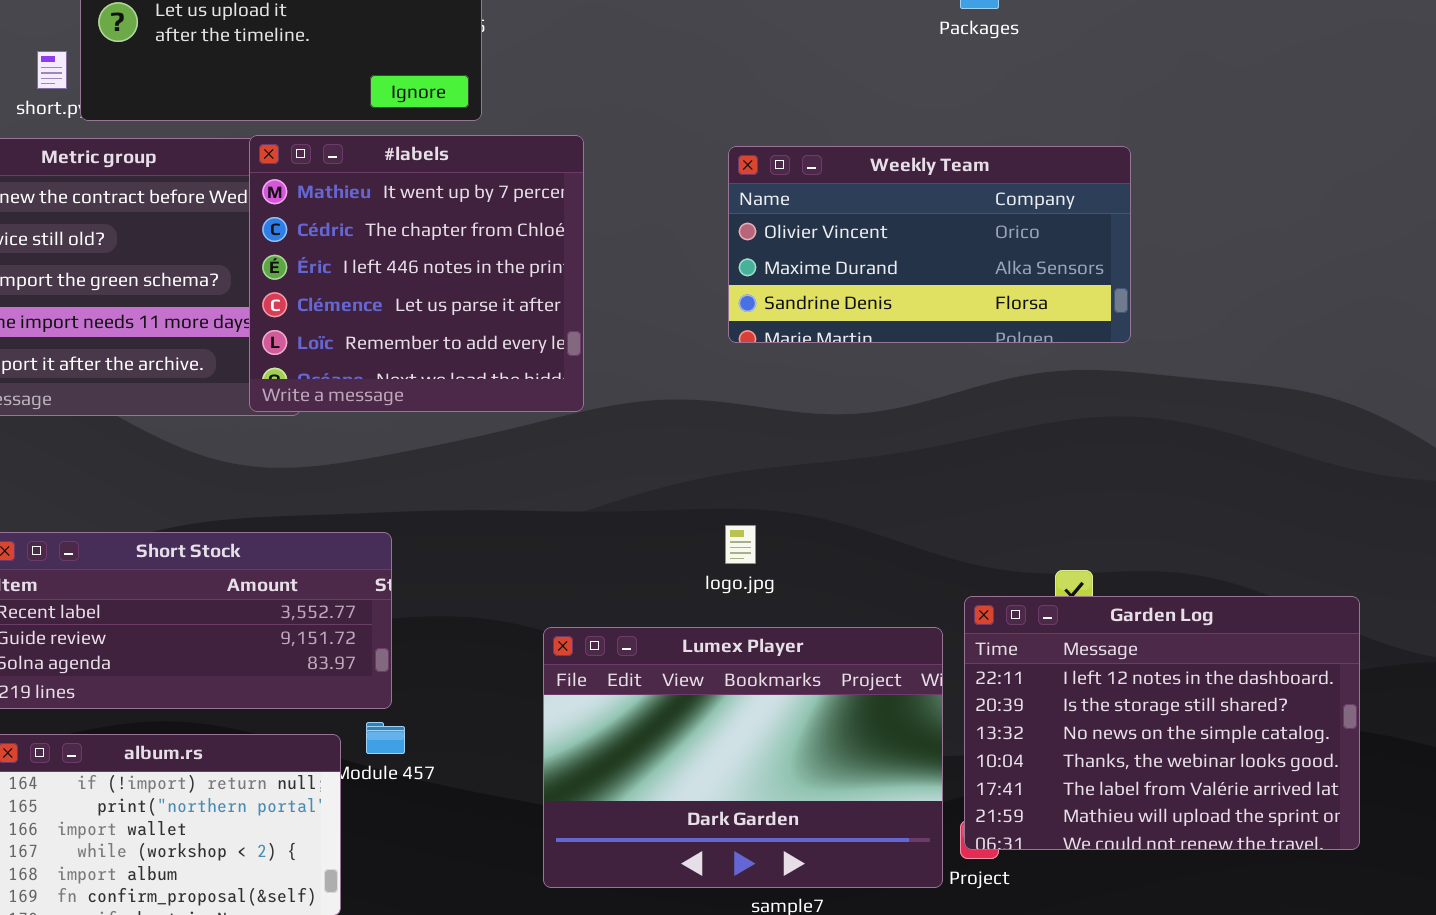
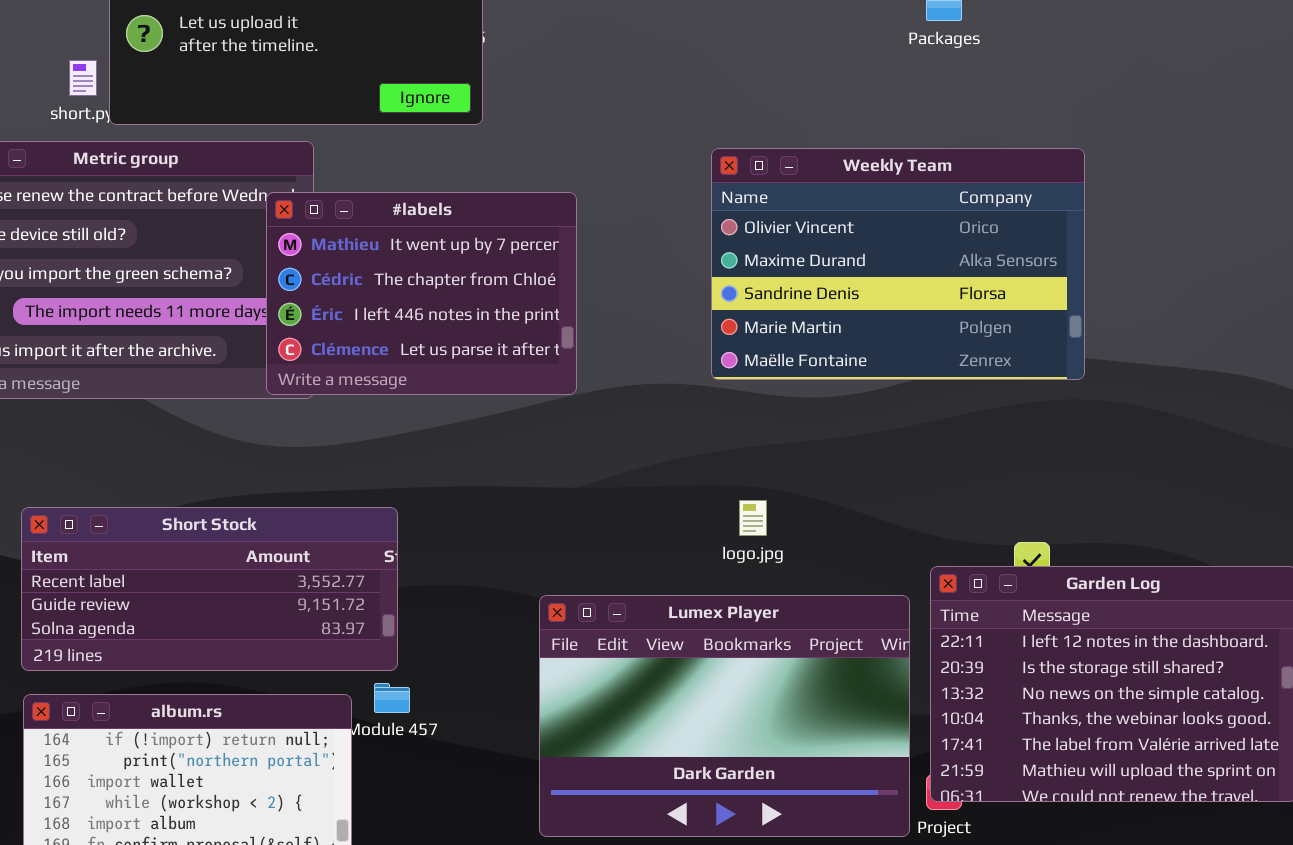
#labels: [249,135,584,412] -> [266,192,577,395], resized
Weekly Team: [728,146,1131,343] -> [711,148,1085,380], resized
logo.jpg: [725,525,756,564] -> [739,500,767,536], moved

